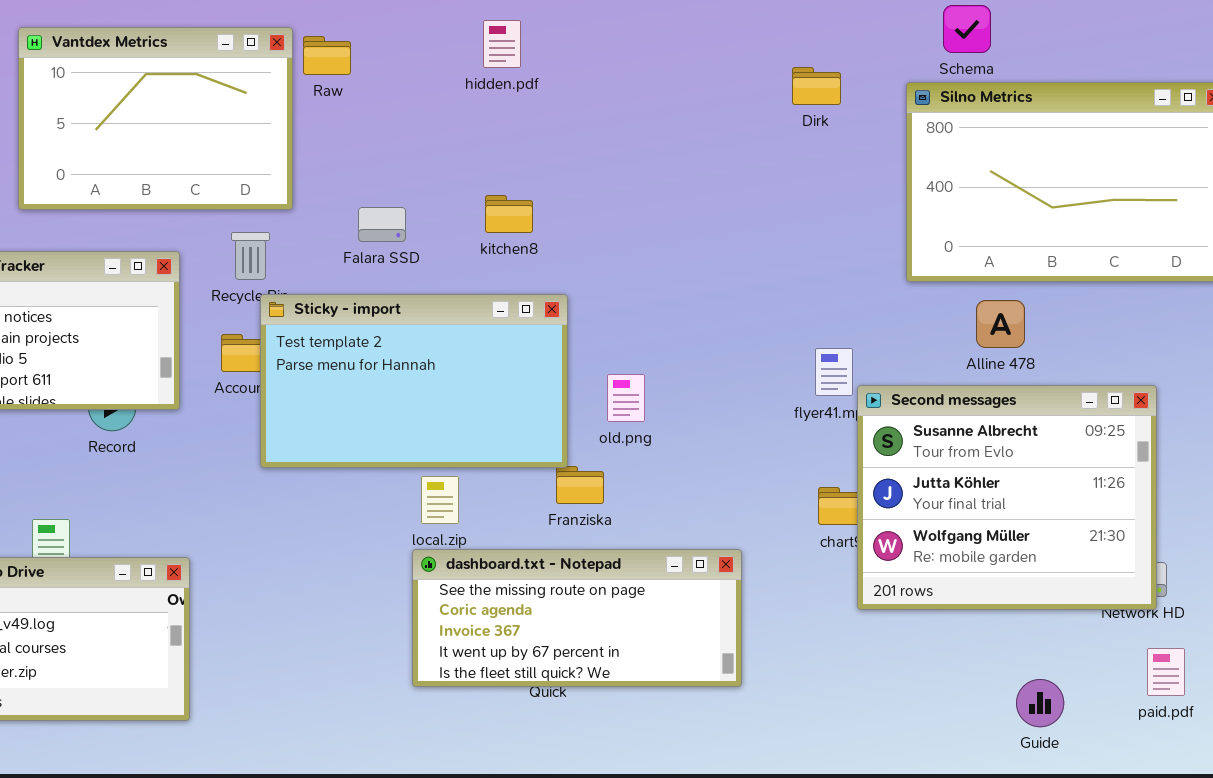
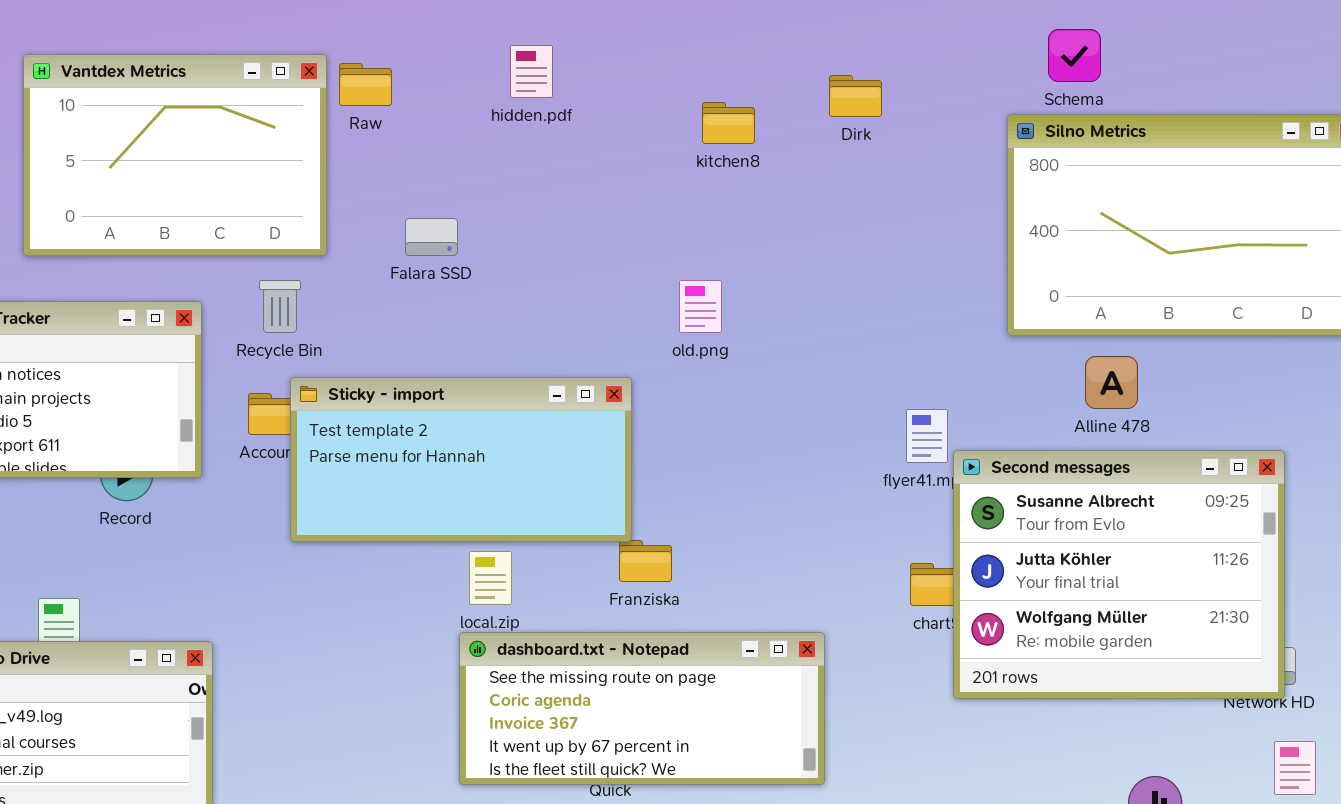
hidden.pdf: [483,20,521,68] -> [510,45,553,98], moved
Dirk: [792,67,841,105] -> [829,75,882,117], moved
kitchen8: [485,195,533,233] -> [702,102,755,144], moved
Falara SSD: [358,207,406,242] -> [405,218,458,256], moved
Sticky - import: [260,294,568,468] -> [290,377,632,542], resized
old.png: [607,374,645,422] -> [679,280,722,333], moved

